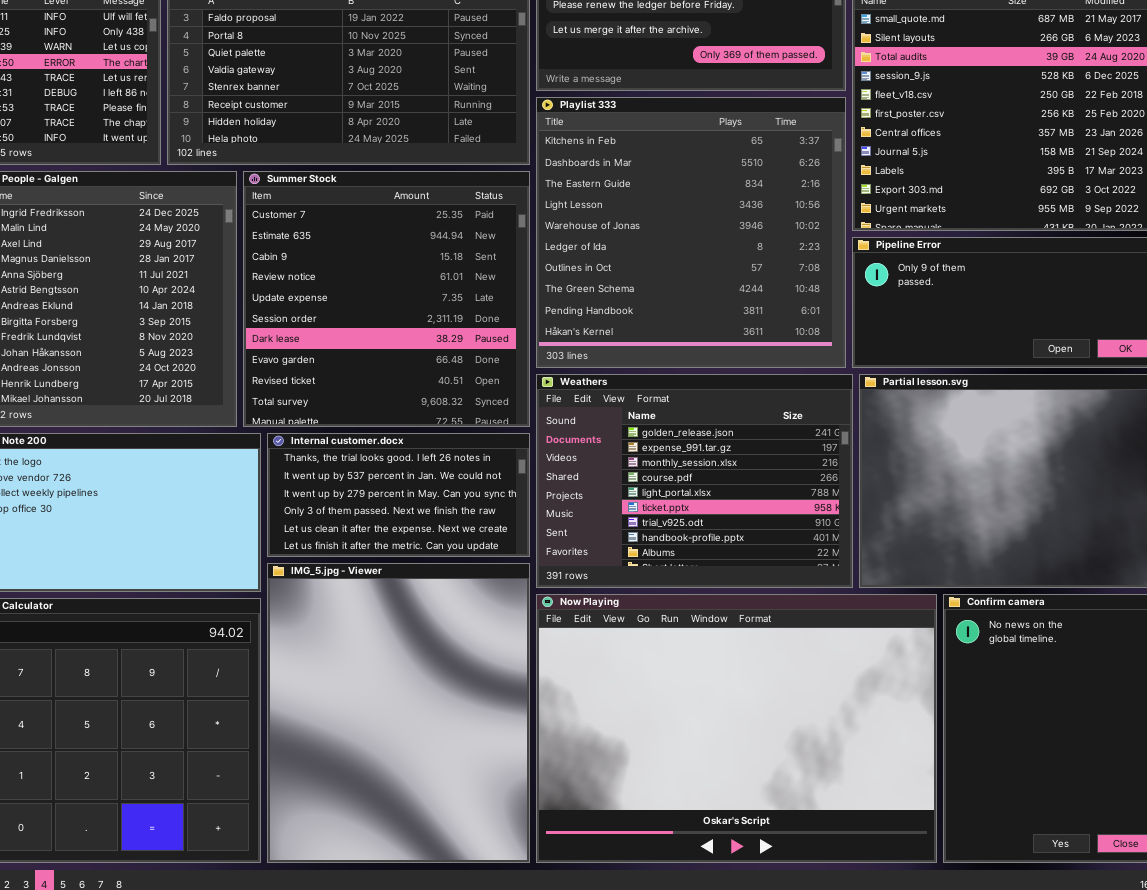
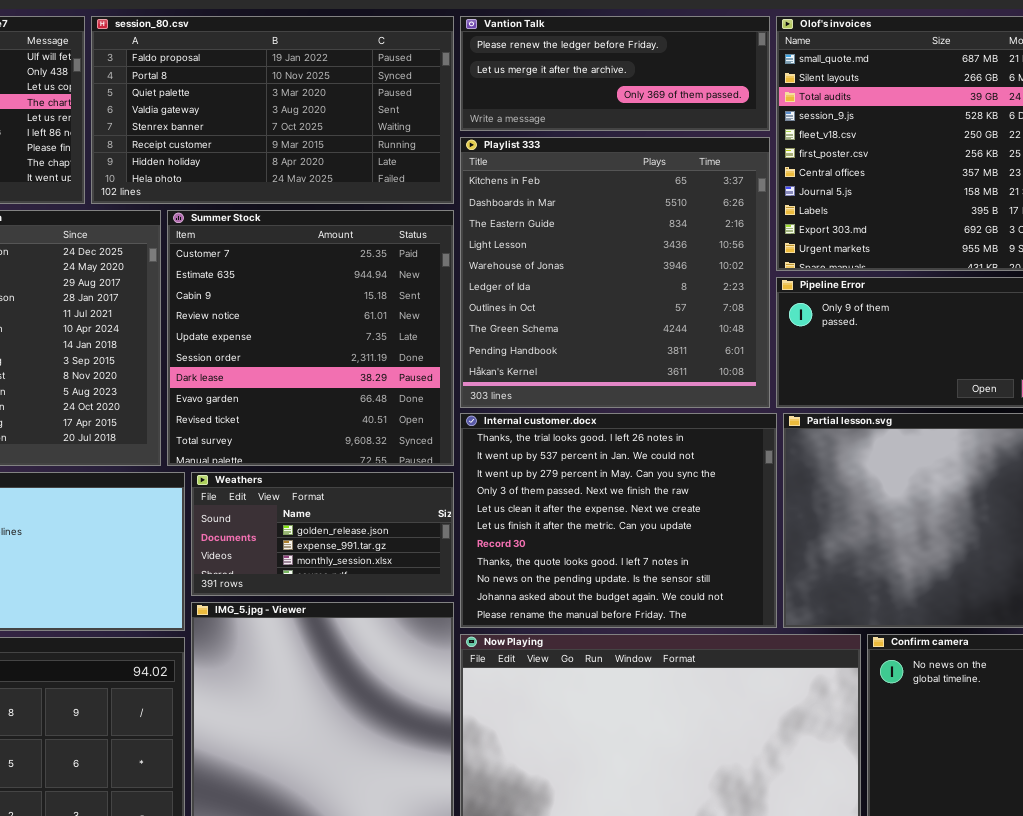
Weathers: [536,374,853,588] -> [191,472,454,596], moved, resized
Internal customer.docx: [267,433,530,557] -> [460,413,777,628], moved, resized

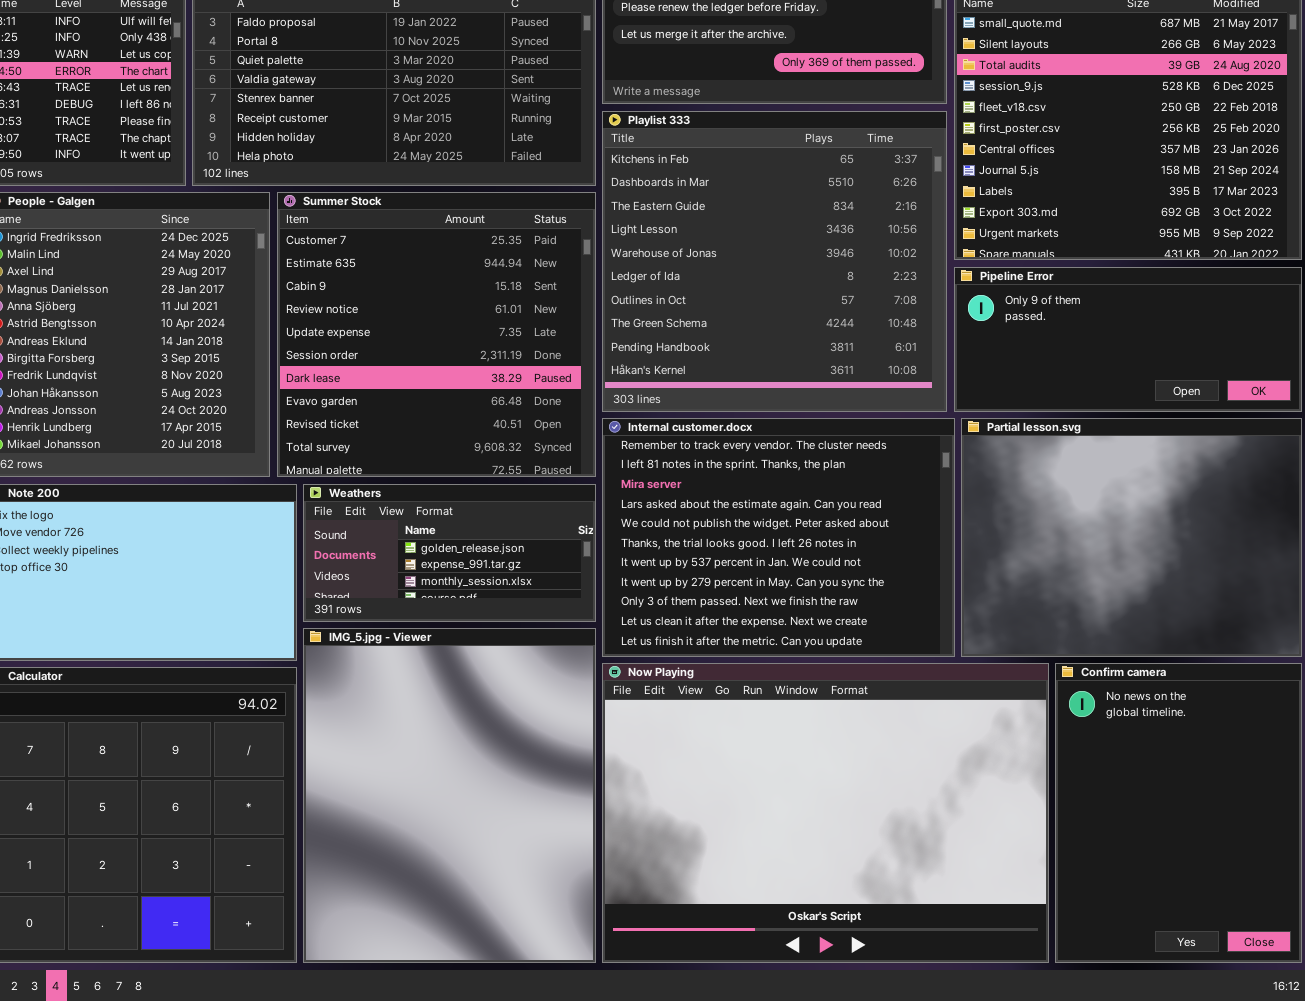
Internal customer.docx: [460,413,777,628] -> [602,418,955,657], scrolled up 5 rows

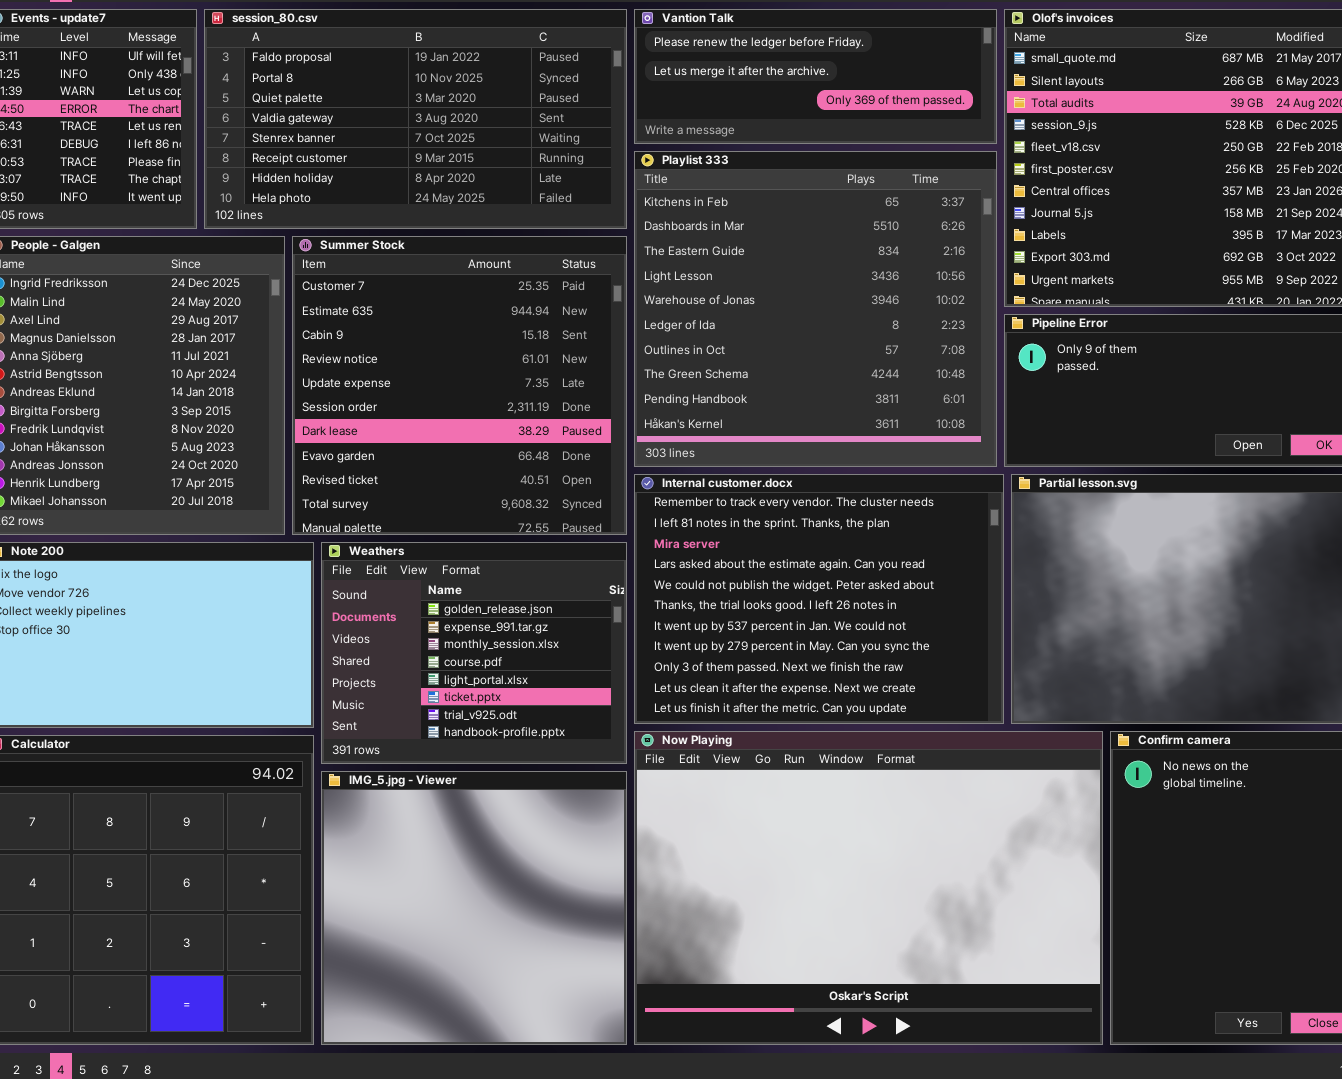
Weathers: [303,484,596,622] -> [321,542,627,764], resized
IMG_5.jpg - Viewer: [303,628,596,963] -> [321,771,627,1045], resized

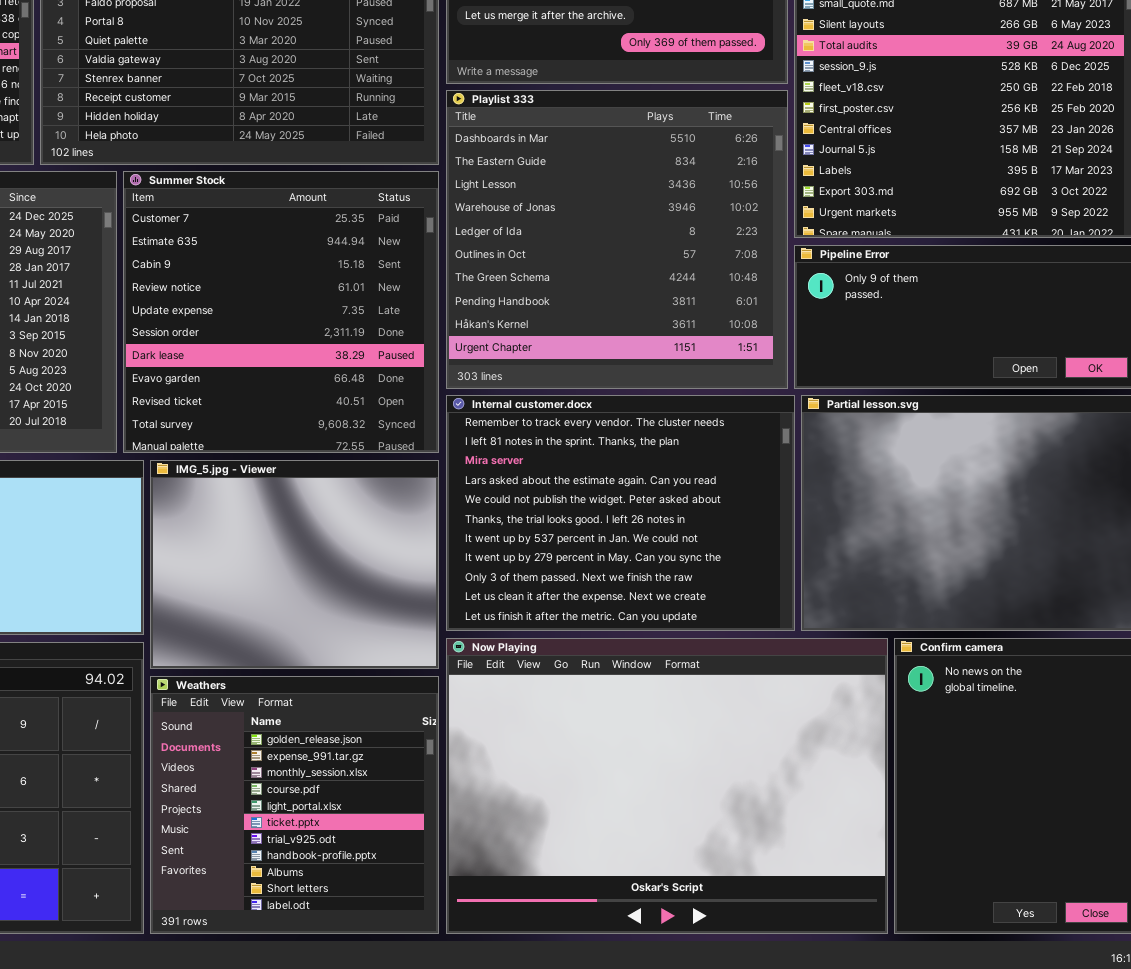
Playlist 333: [634,151,997,467] -> [446,90,788,389], scrolled down 1 row
Weathers: [321,542,627,764] -> [150,676,439,934], moved, resized
IMG_5.jpg - Viewer: [321,771,627,1045] -> [150,460,439,669], moved, resized

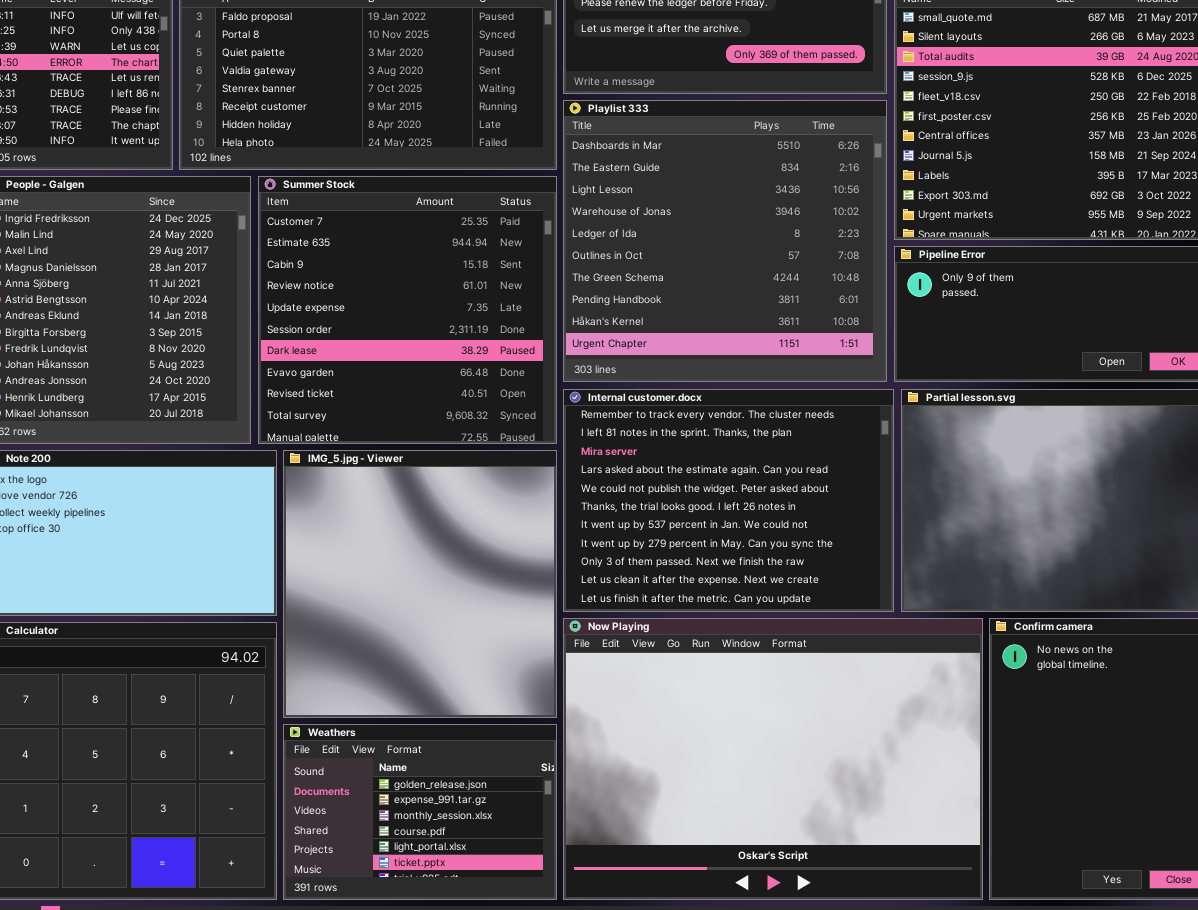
IMG_5.jpg - Viewer: [150,460,439,669] -> [283,450,557,718], resized
Weathers: [150,676,439,934] -> [283,724,557,900], resized

